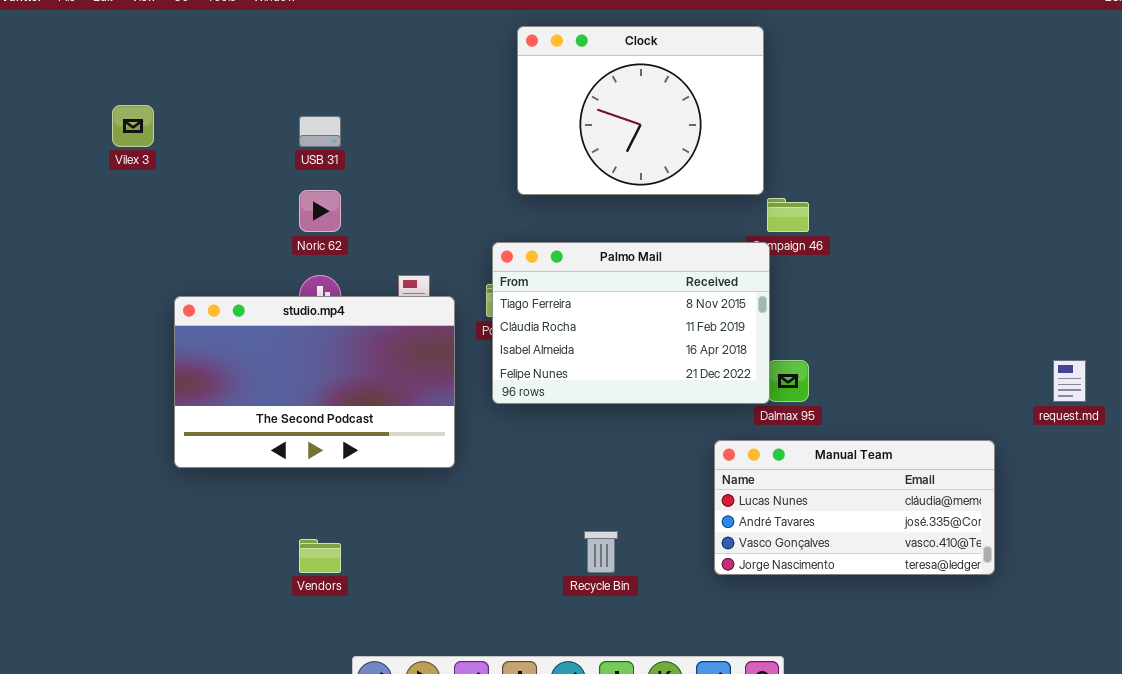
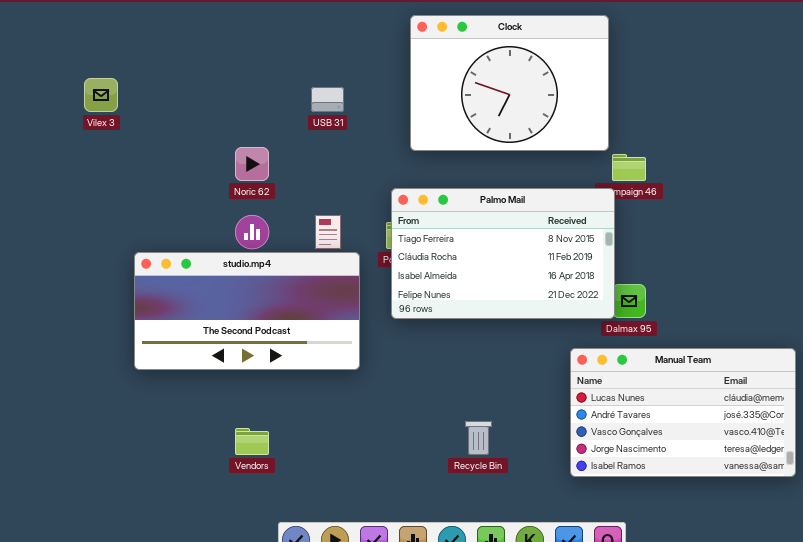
USB 31: [299,116,341,147] -> [311,87,344,112], moved
studio.mp4: [174,296,455,468] -> [134,252,360,370], resized
Manual Team: [714,440,995,575] -> [570,348,796,477], resized

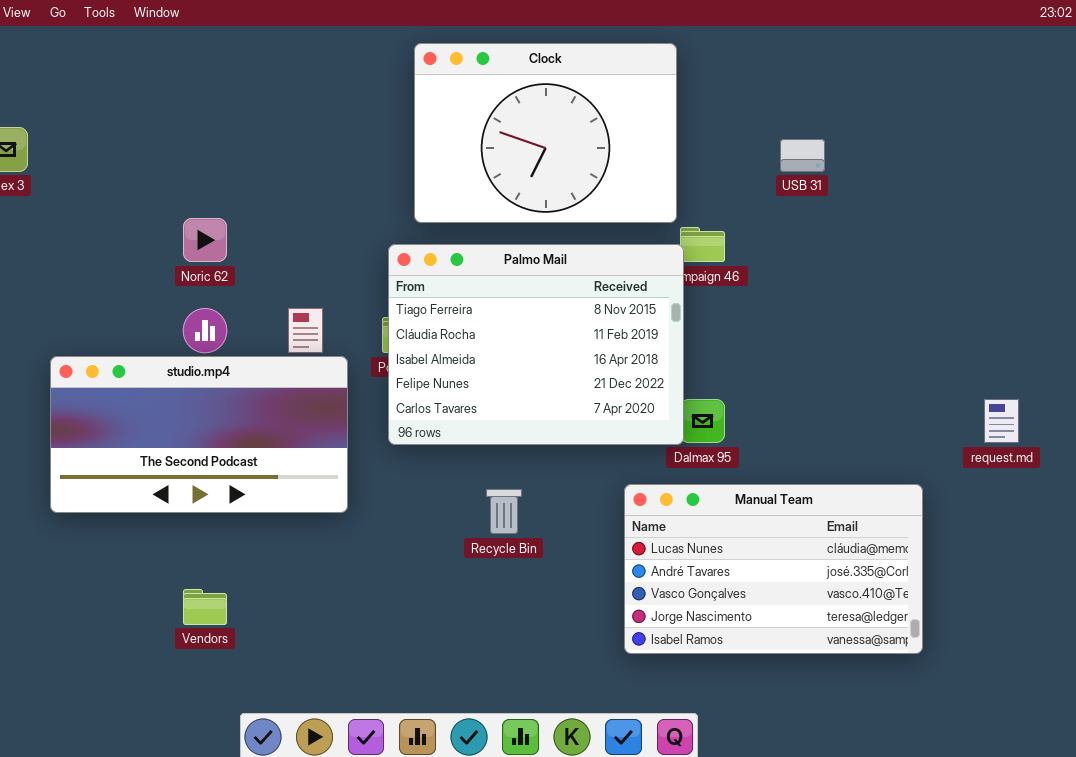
USB 31: [311,87,344,112] -> [780,139,825,172], moved
Palmo Mail: [391,188,615,319] -> [388,244,684,445], resized
Recycle Bin: [465,421,492,455] -> [486,489,522,534], moved

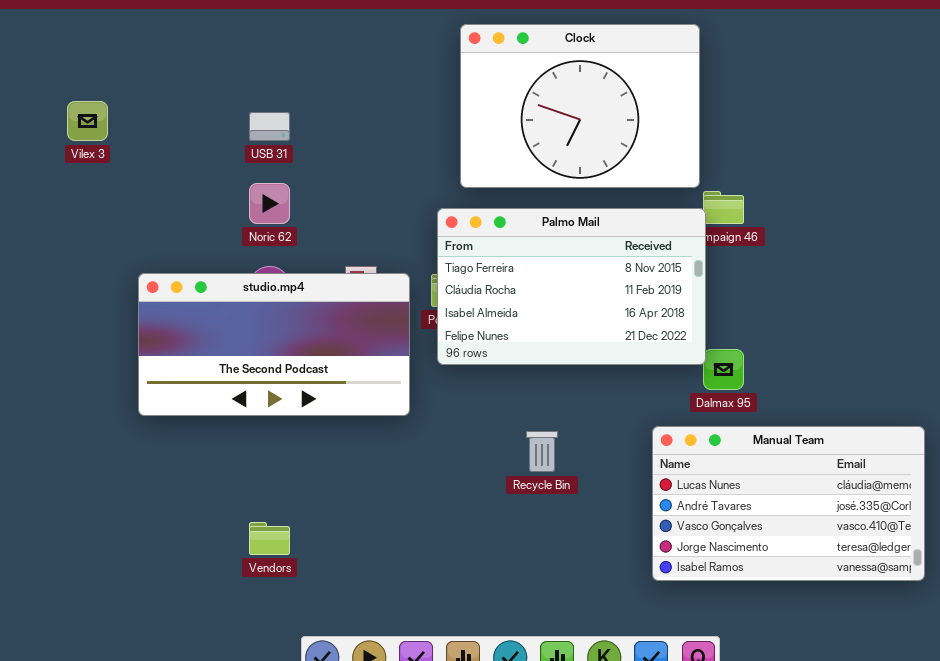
USB 31: [780,139,825,172] -> [249,112,290,141], moved
Palmo Mail: [388,244,684,445] -> [437,208,706,365], resized
studio.mp4: [50,356,348,513] -> [138,273,410,416], moved

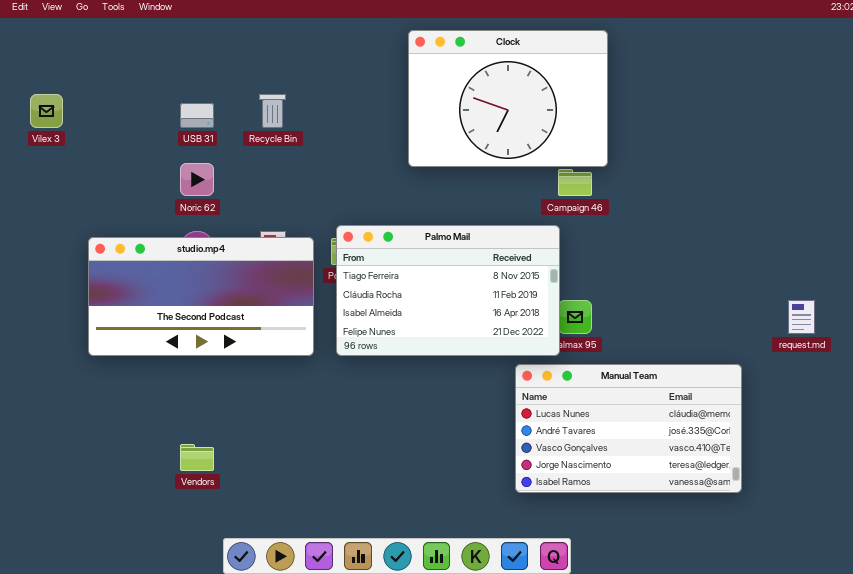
Clock: [460,24,700,188] -> [408,30,608,167], moved
Palmo Mail: [437,208,706,365] -> [336,225,560,356], moved
Recycle Bin: [526,431,558,472] -> [259,94,286,128], moved

